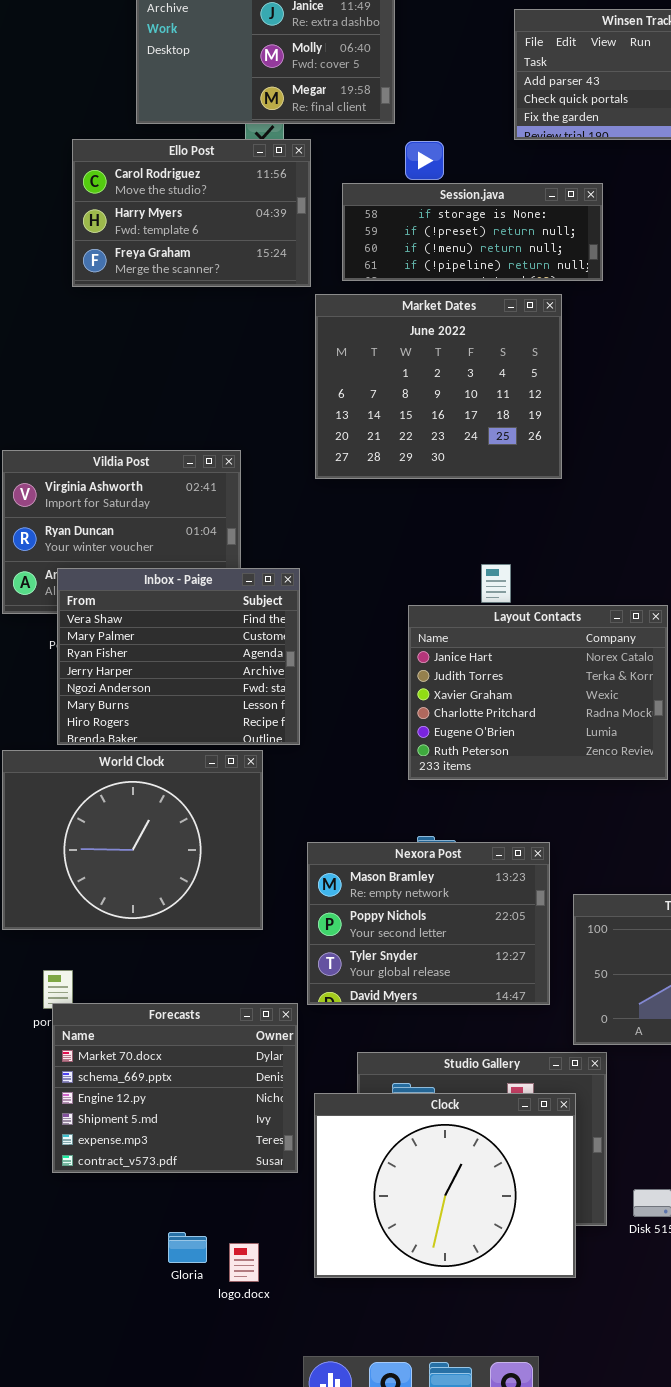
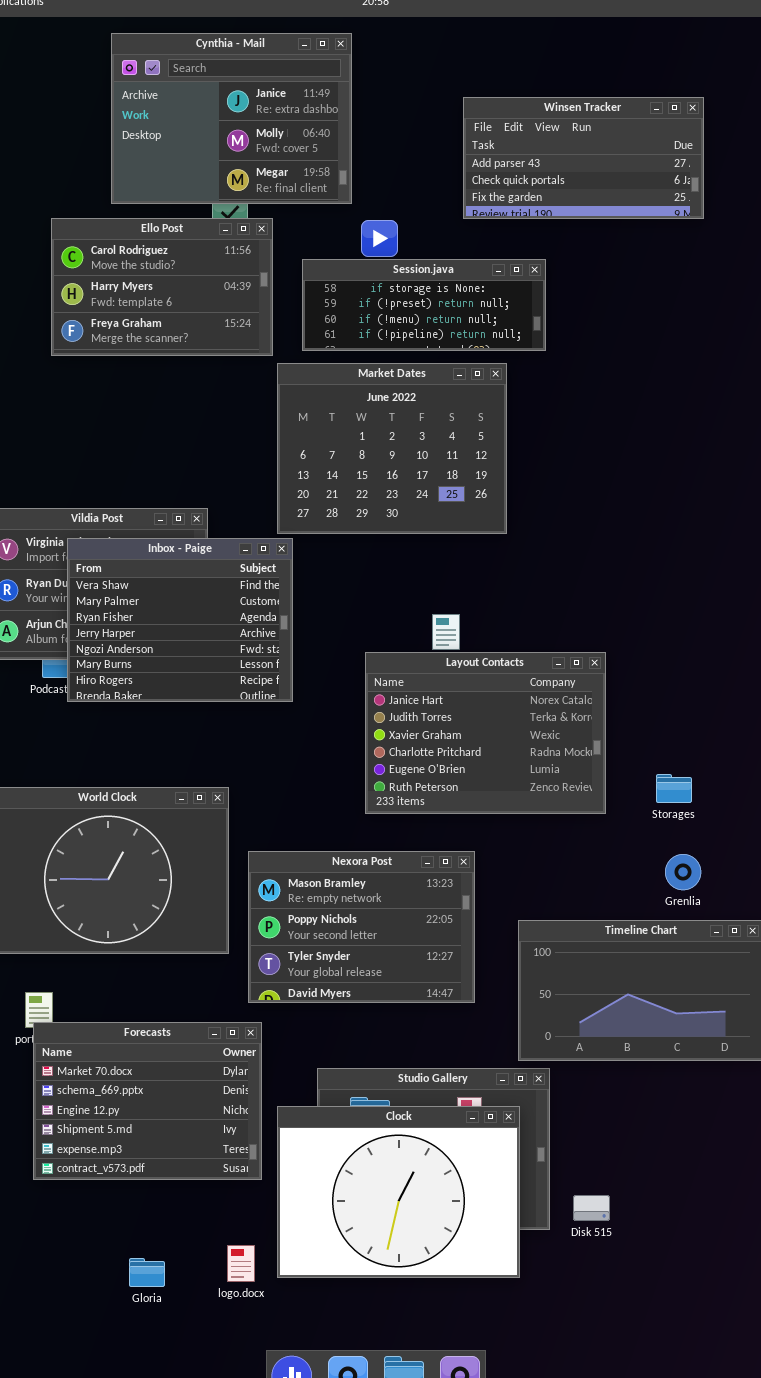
Inbox - Paige: [57,568,300,745] -> [67,538,293,702], moved
Nexora Post: [307,842,550,1005] -> [248,851,475,1003], moved
Gloria: [168,1232,207,1263] -> [129,1258,165,1287], moved
logo.docx: [229,1243,259,1282] -> [227,1245,255,1282], moved

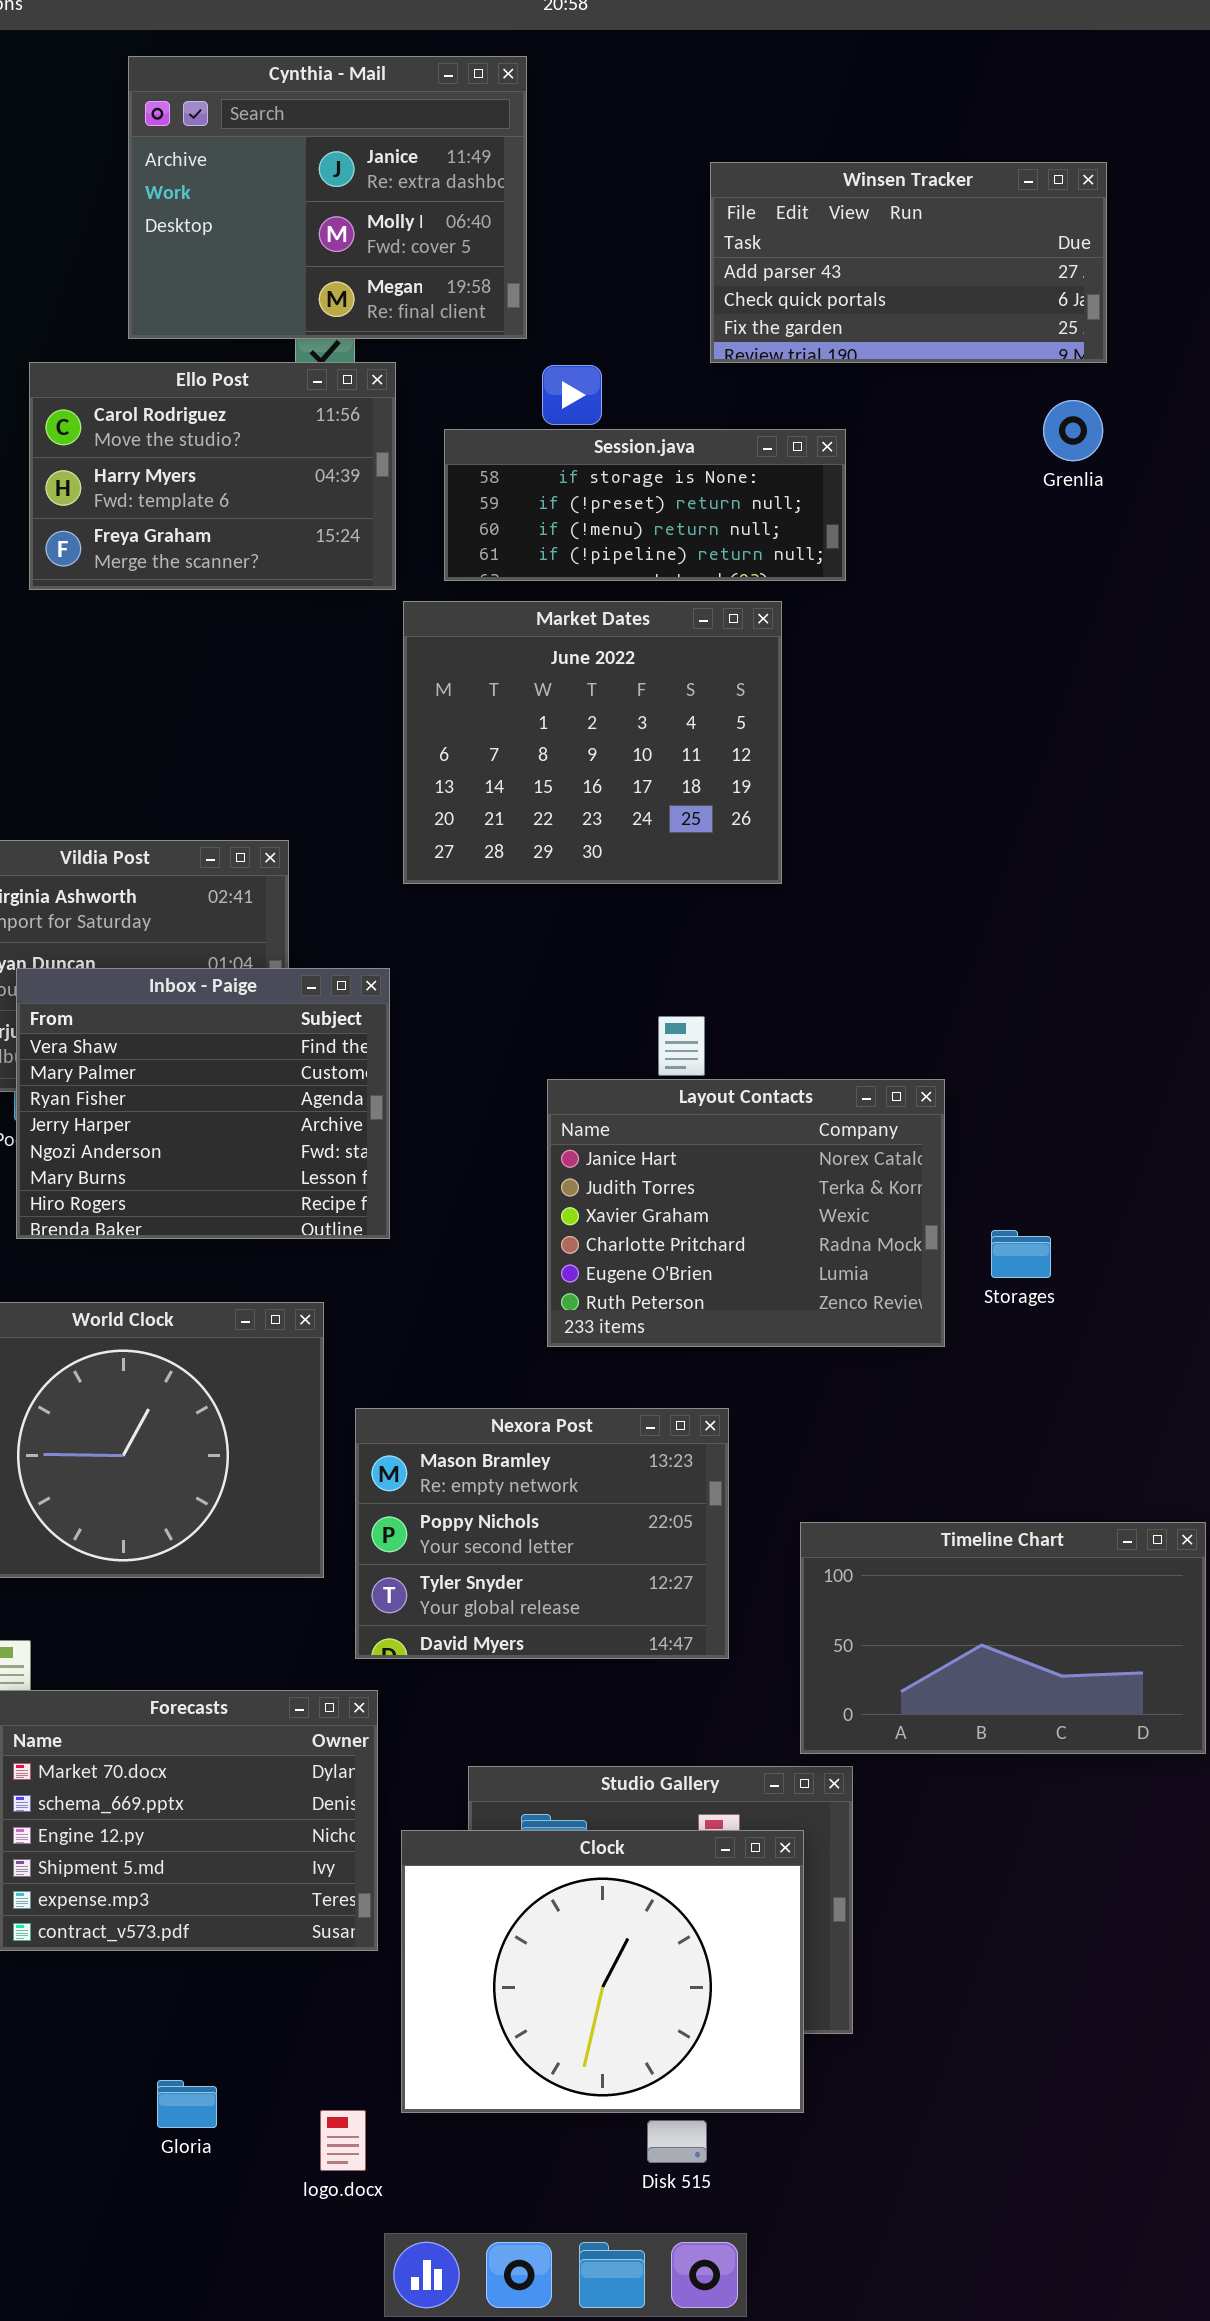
Inbox - Paige: [67,538,293,702] -> [16,968,390,1239], moved
Storages: [656,774,692,803] -> [991,1230,1051,1278], moved
Grenlia: [665,854,701,890] -> [1043,400,1103,461], moved
Disk 515: [573,1195,610,1221] -> [647,2120,707,2163], moved
logo.docx: [227,1245,255,1282] -> [320,2110,366,2171], moved

